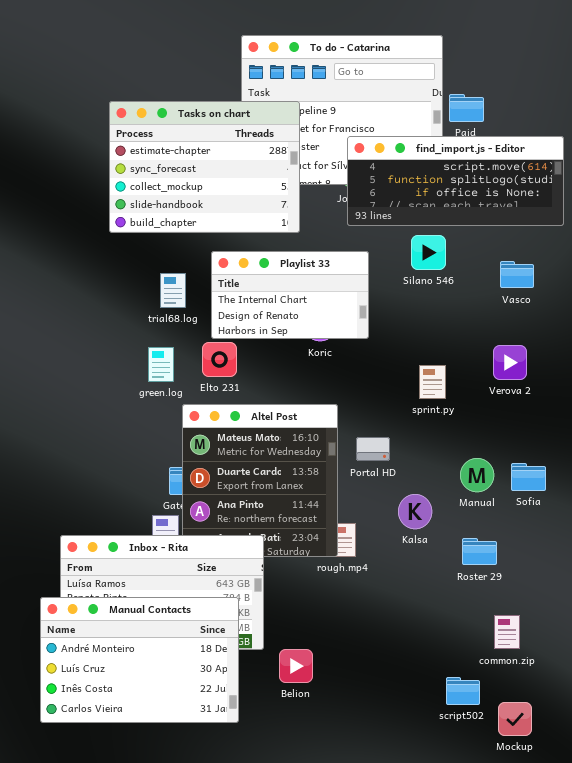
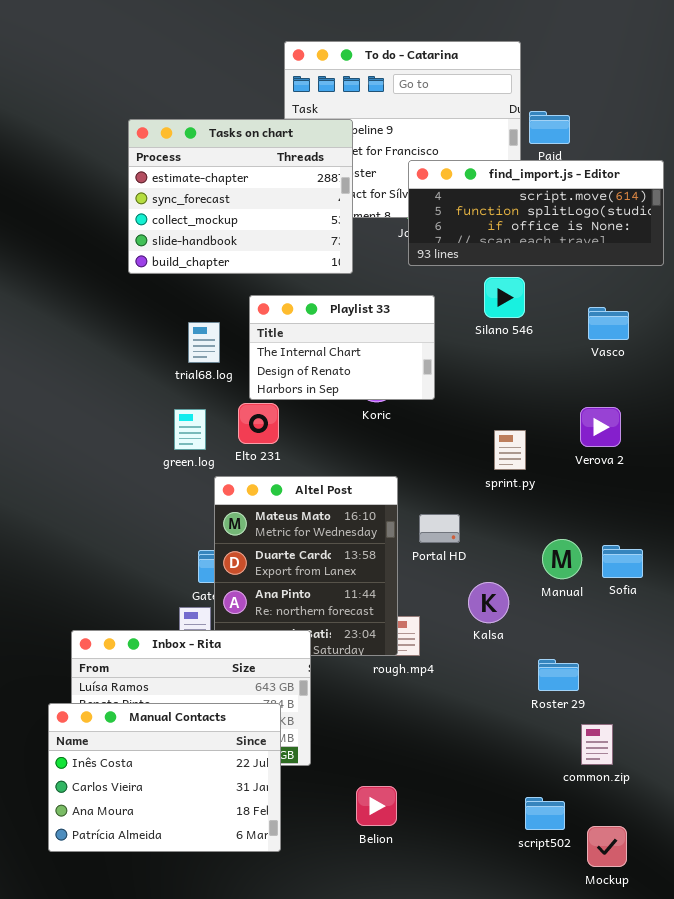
Roster 29: [462,538,497,565] -> [538,659,579,691], moved
Manual Contacts: [40,597,239,723] -> [48,703,281,852], scrolled down 2 rows
Belion: [279,649,313,683] -> [356,786,397,826], moved

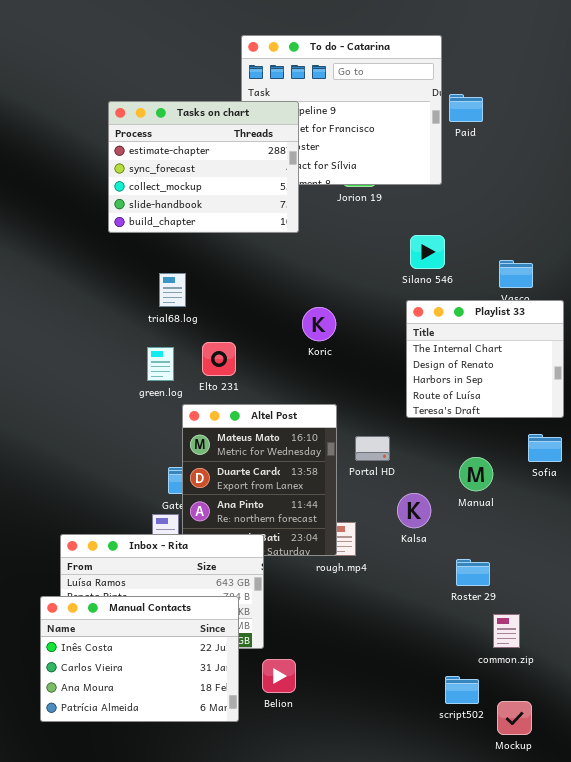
find_import.js - Editor: [408,160,664,266] -> none, closed
Playlist 33: [249,295,435,400] -> [406,300,564,418], moved, resized
Sofia: [602,545,643,578] -> [528,434,562,462], moved
Belion: [356,786,397,826] -> [262,659,296,693], moved

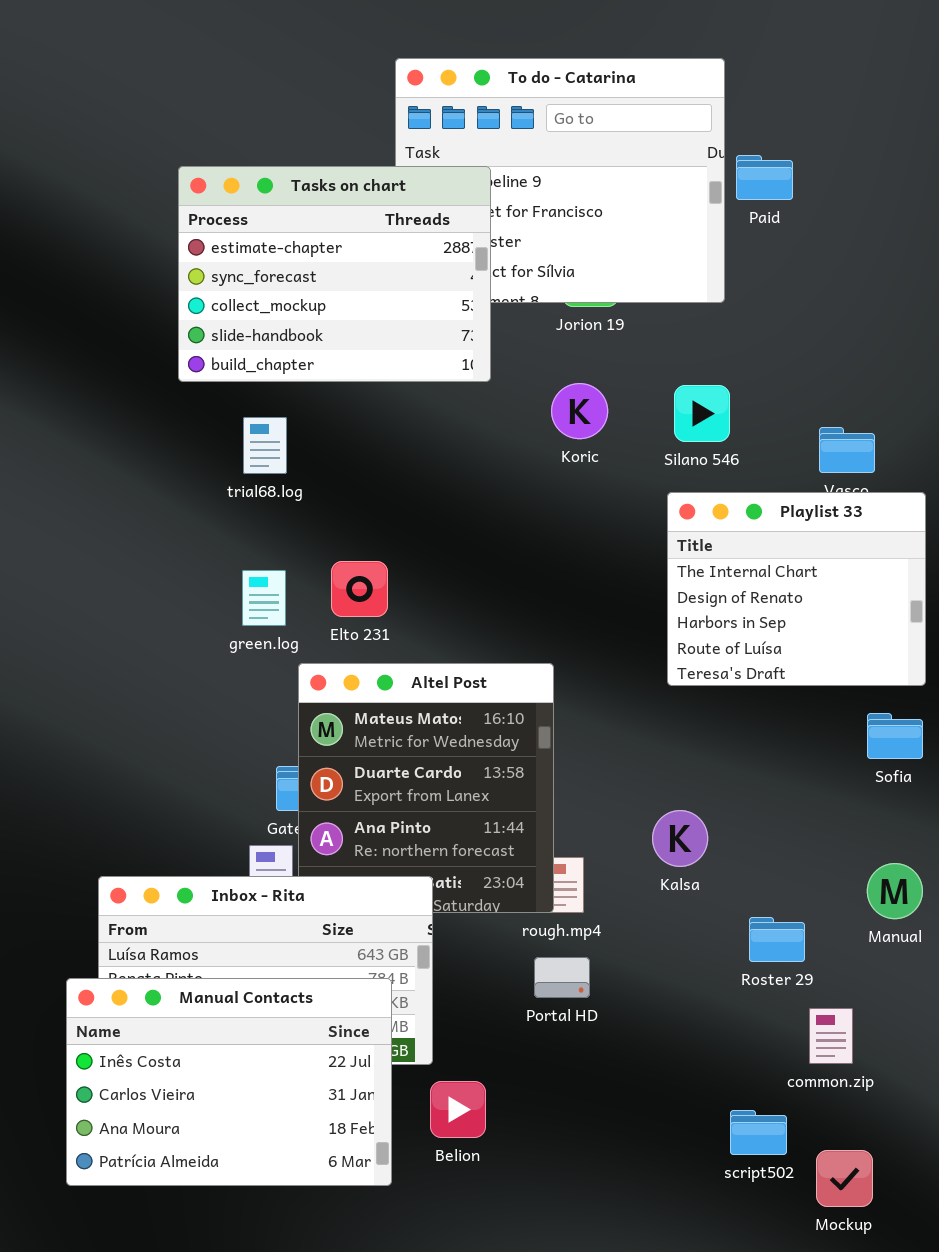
trial68.log: [159,273,186,307] -> [243,417,287,474], moved
Koric: [302,307,336,341] -> [551,383,608,439], moved
Portal HD: [355,436,390,461] -> [534,957,590,998], moved
Manual: [459,457,493,491] -> [867,863,923,919], moved

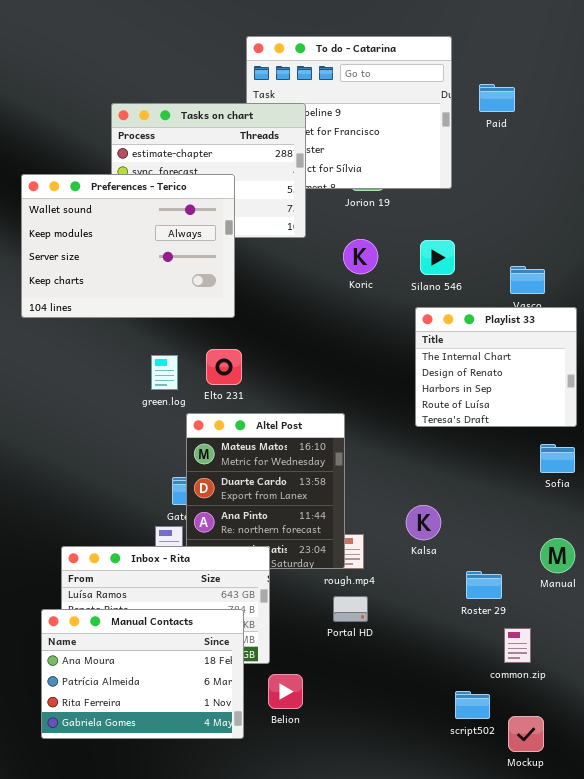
Paid: [736,155,793,200] -> [479,84,515,112], moved
Preferences - Terico: none -> [21,174,235,318], opened
Manual Contacts: [66,978,392,1186] -> [41,609,244,739], scrolled down 2 rows

